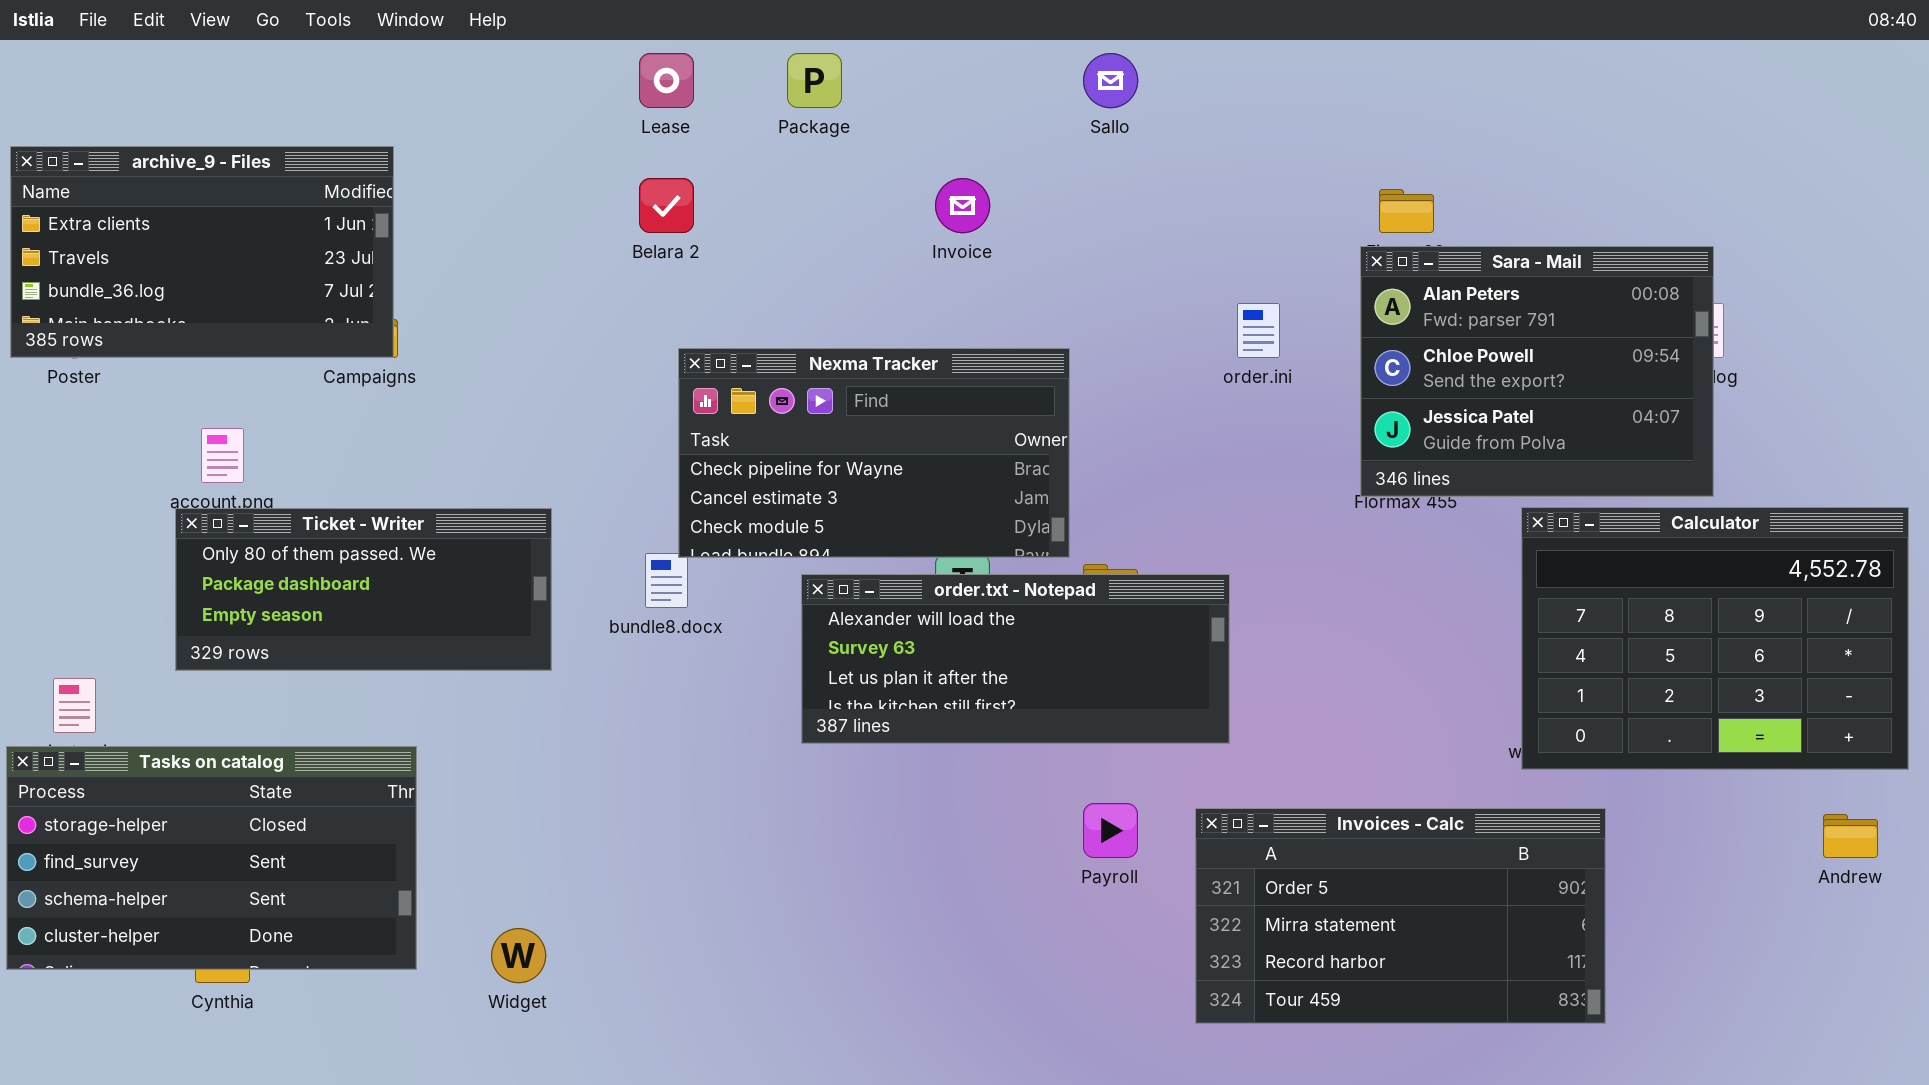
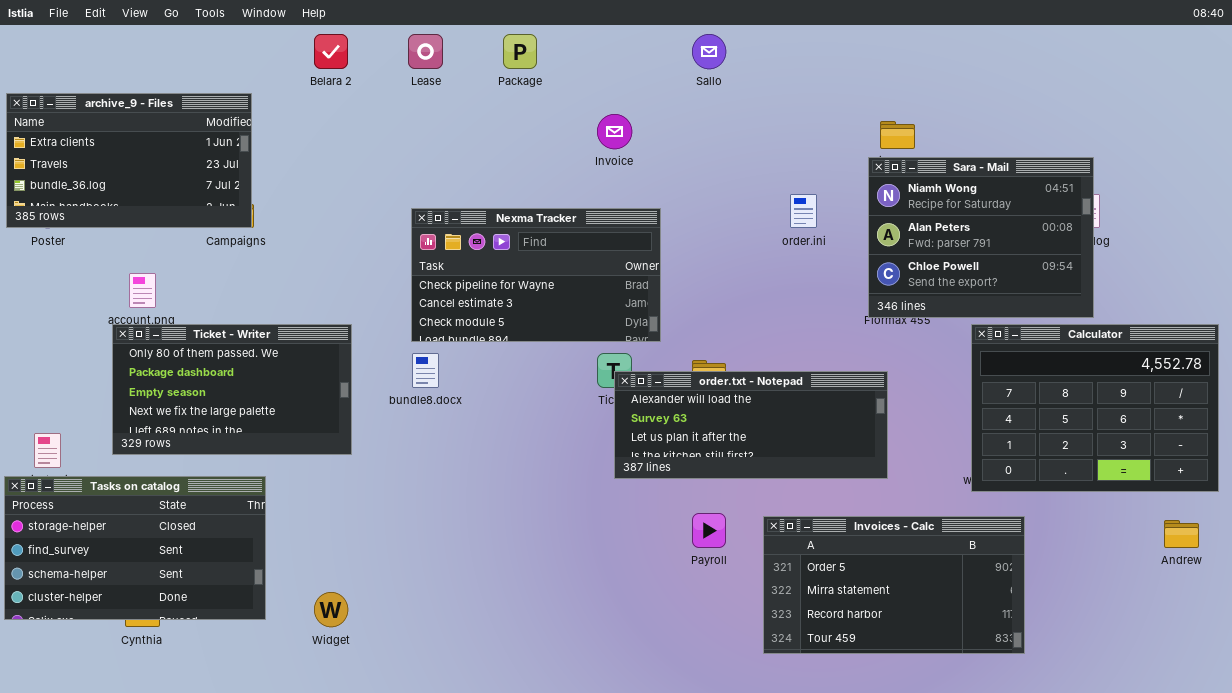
Belara 2: [639,178,694,233] -> [314,34,348,69], moved
Sara - Mail: [1360,246,1714,497] -> [868,157,1094,318], scrolled up 1 row
Nexma Tracker: [678,348,1070,558] -> [411,208,661,342], moved
Ticket - Writer: [175,508,552,671] -> [112,324,352,455], resized
order.txt - Notepad: [801,574,1230,744] -> [614,371,888,479], moved

